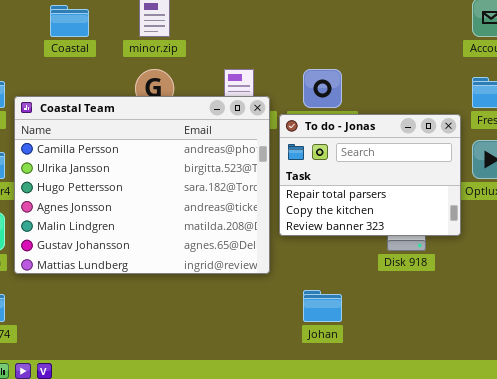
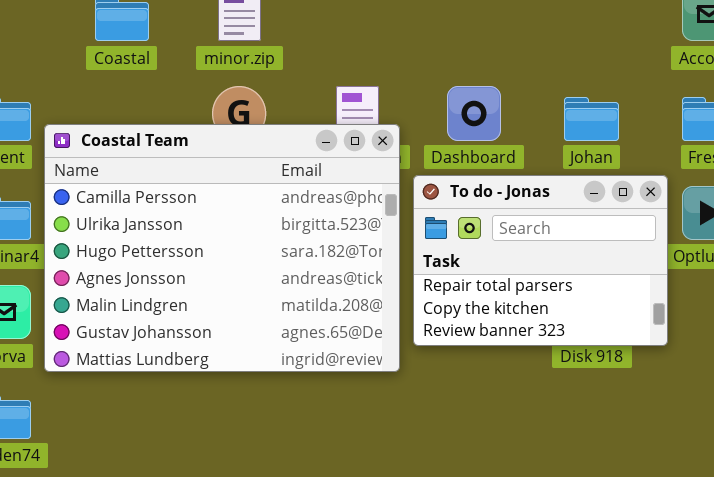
To do - Jonas: [279,114,461,236] -> [413,175,668,346], moved
Johan: [303,290,342,322] -> [564,97,619,141], moved

